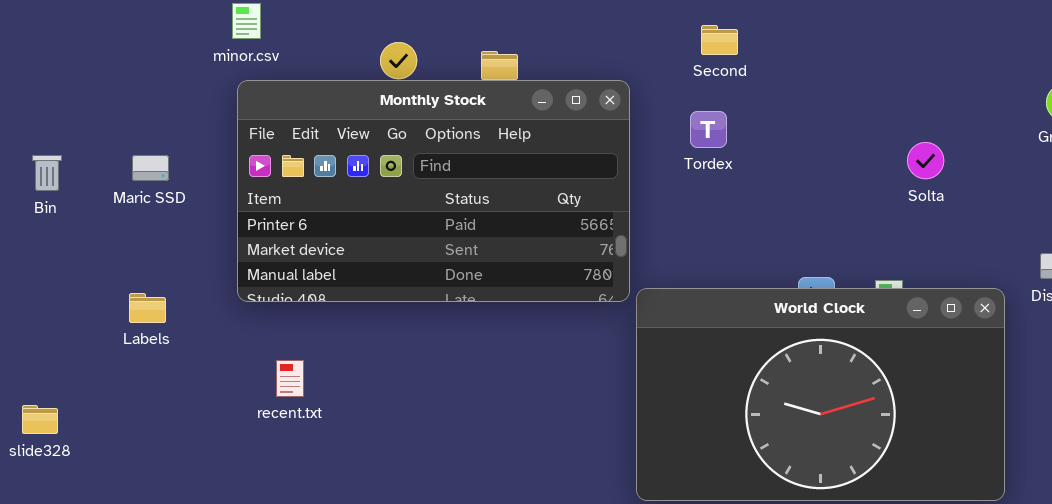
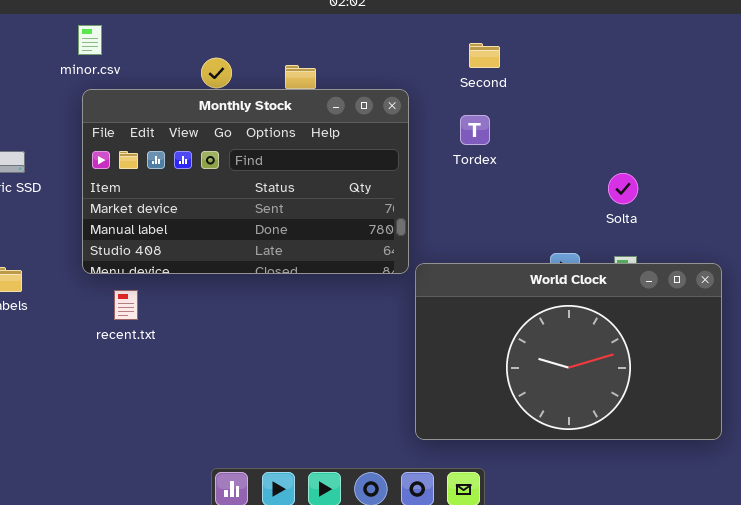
Monthly Stock: [237,80,630,302] -> [82,89,409,274], scrolled down 1 row
Solta: [907,142,944,179] -> [608,173,638,204], moved
recent.txt: [276,360,304,397] -> [114,290,138,320], moved

